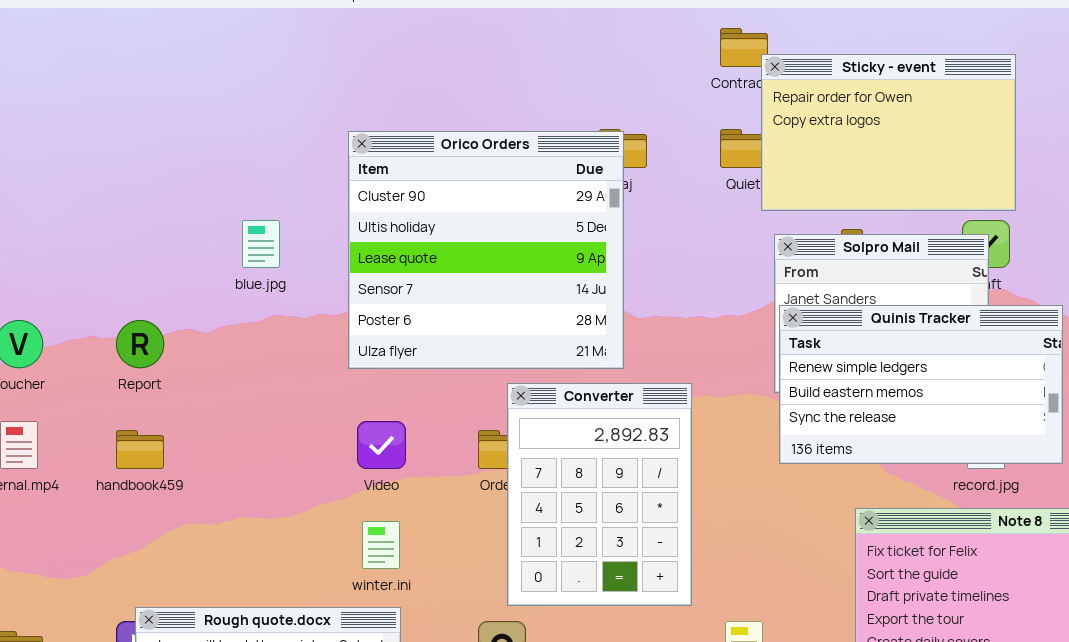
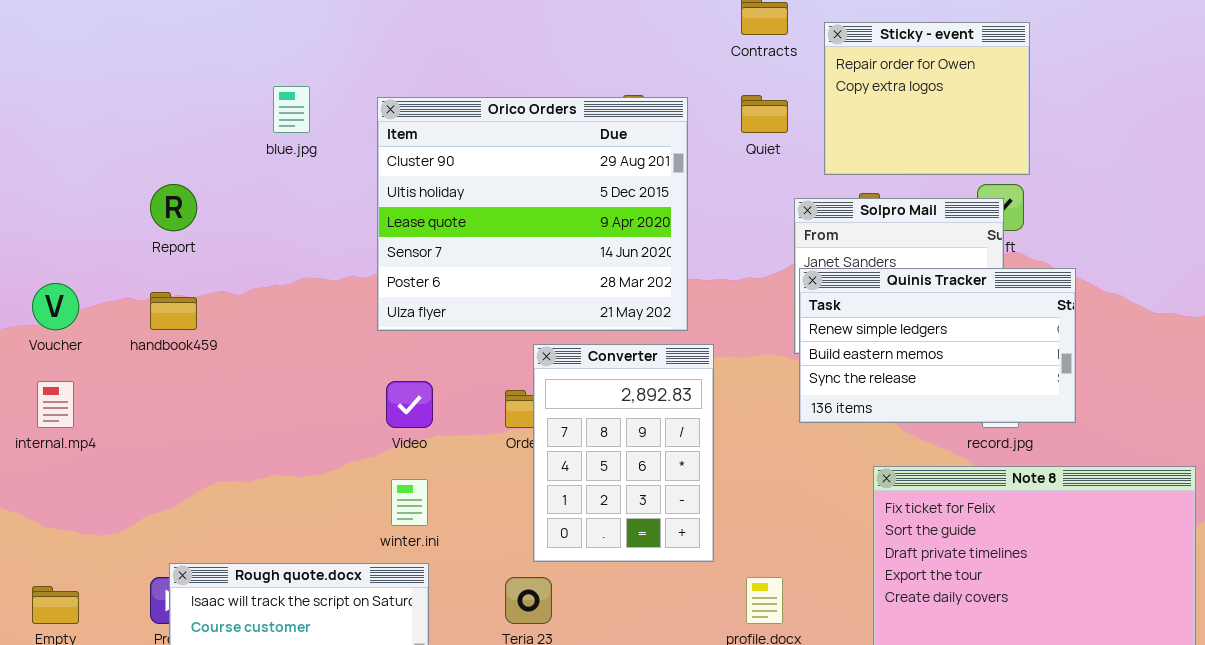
Sticky - event: [761,54,1016,211] -> [824,22,1030,175], resized
Orico Orders: [348,131,624,369] -> [377,97,688,331], resized
blue.jpg: [242,220,280,268] -> [273,86,310,133], moved
Report: [116,320,164,368] -> [150,184,197,231], moved
handbook459: [116,430,164,469] -> [150,292,197,330], moved

